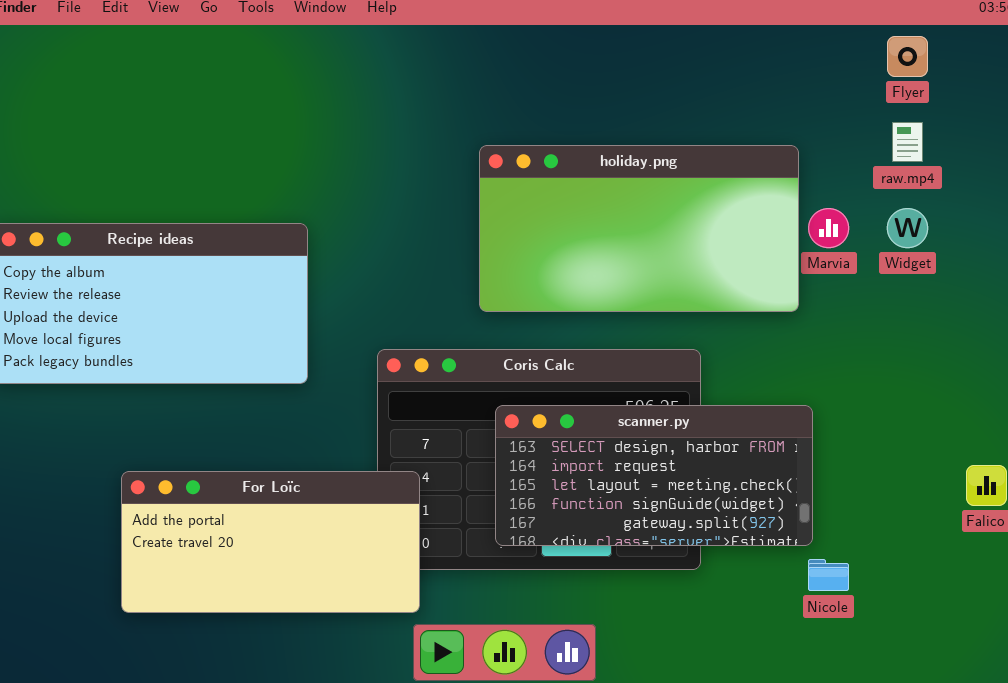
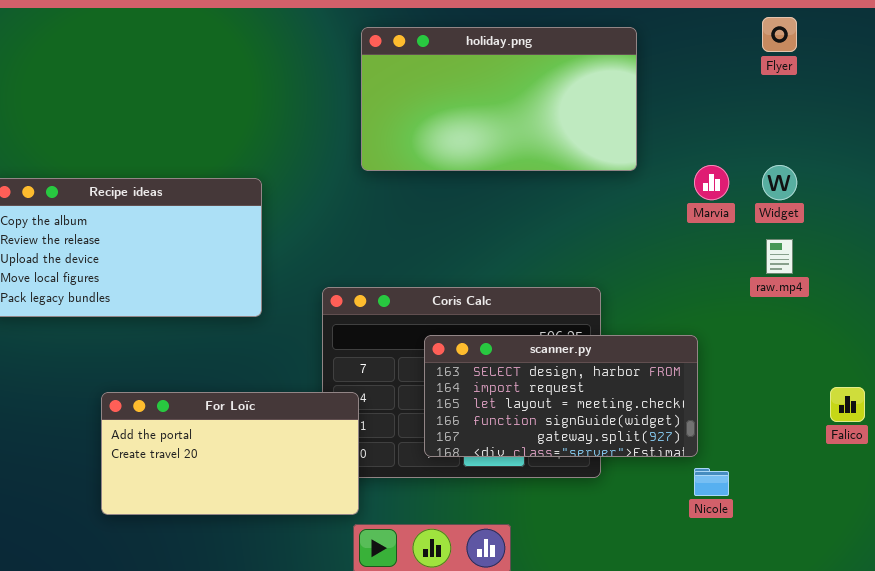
raw.mp4: [892,122,923,162] -> [766,239,793,274], moved
holiday.png: [479,145,799,312] -> [361,27,637,171], moved

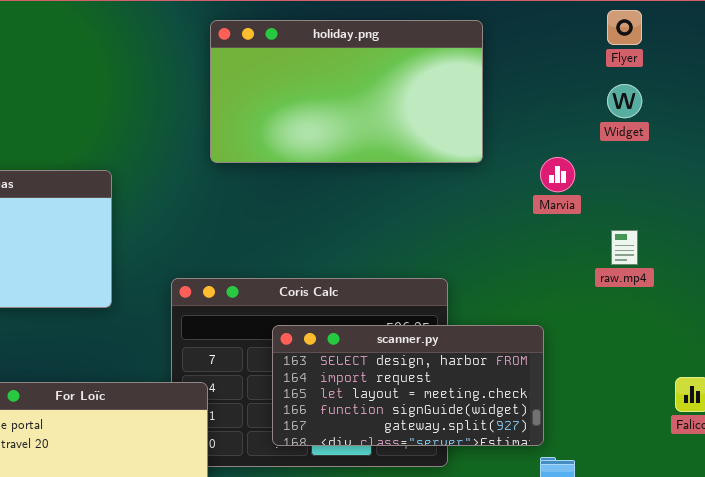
Widget: [762,165,797,200] -> [607,84,642,118], moved

